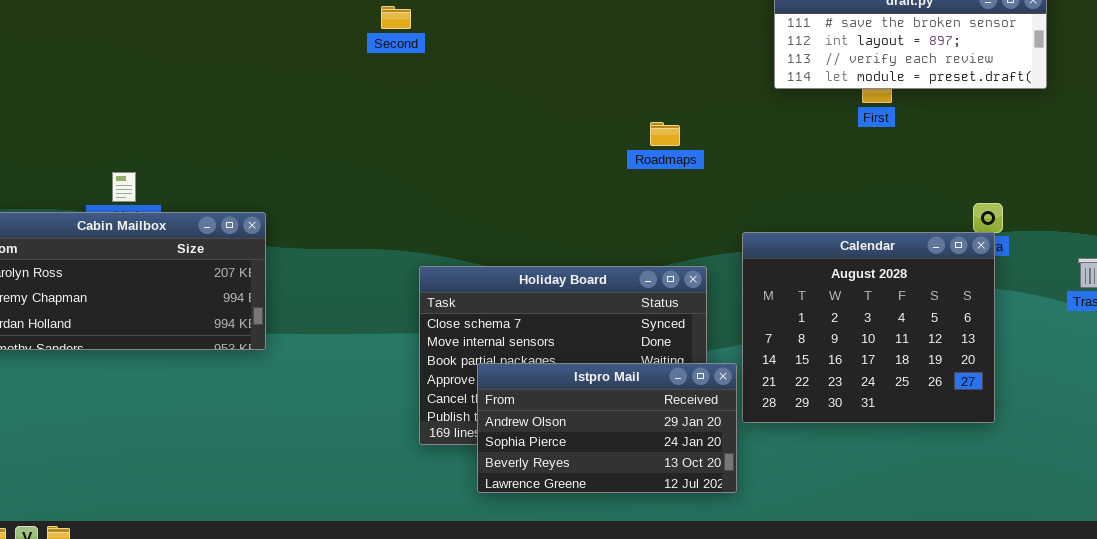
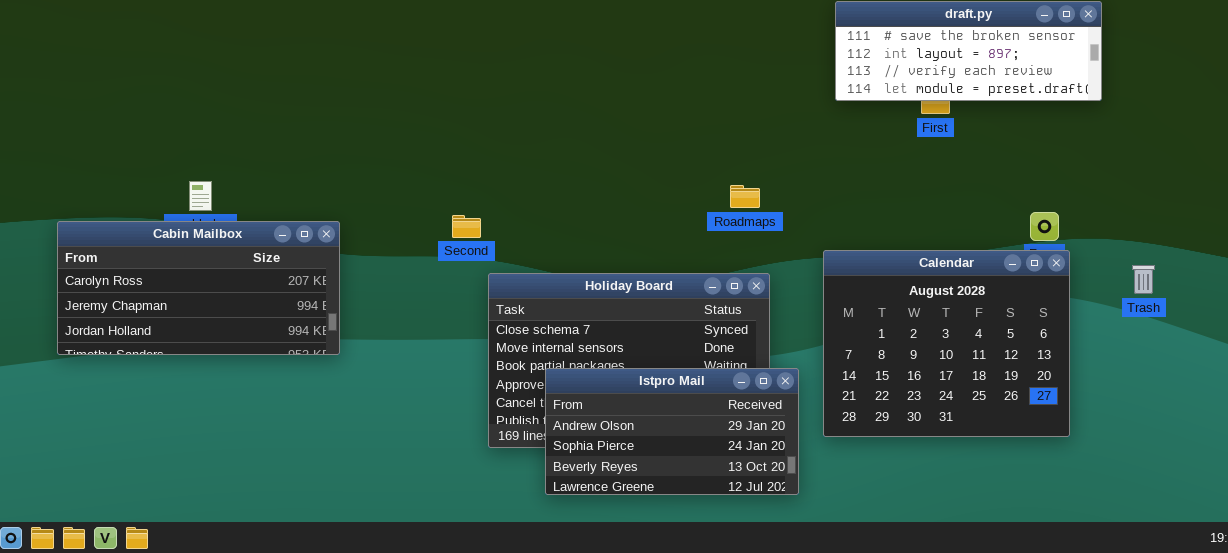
Second: [381,6,411,29] -> [452,215,481,238], moved
Roadmaps: [650,122,680,146] -> [730,185,760,208], moved
Calendar: [742,232,995,423] -> [823,250,1070,437], moved

